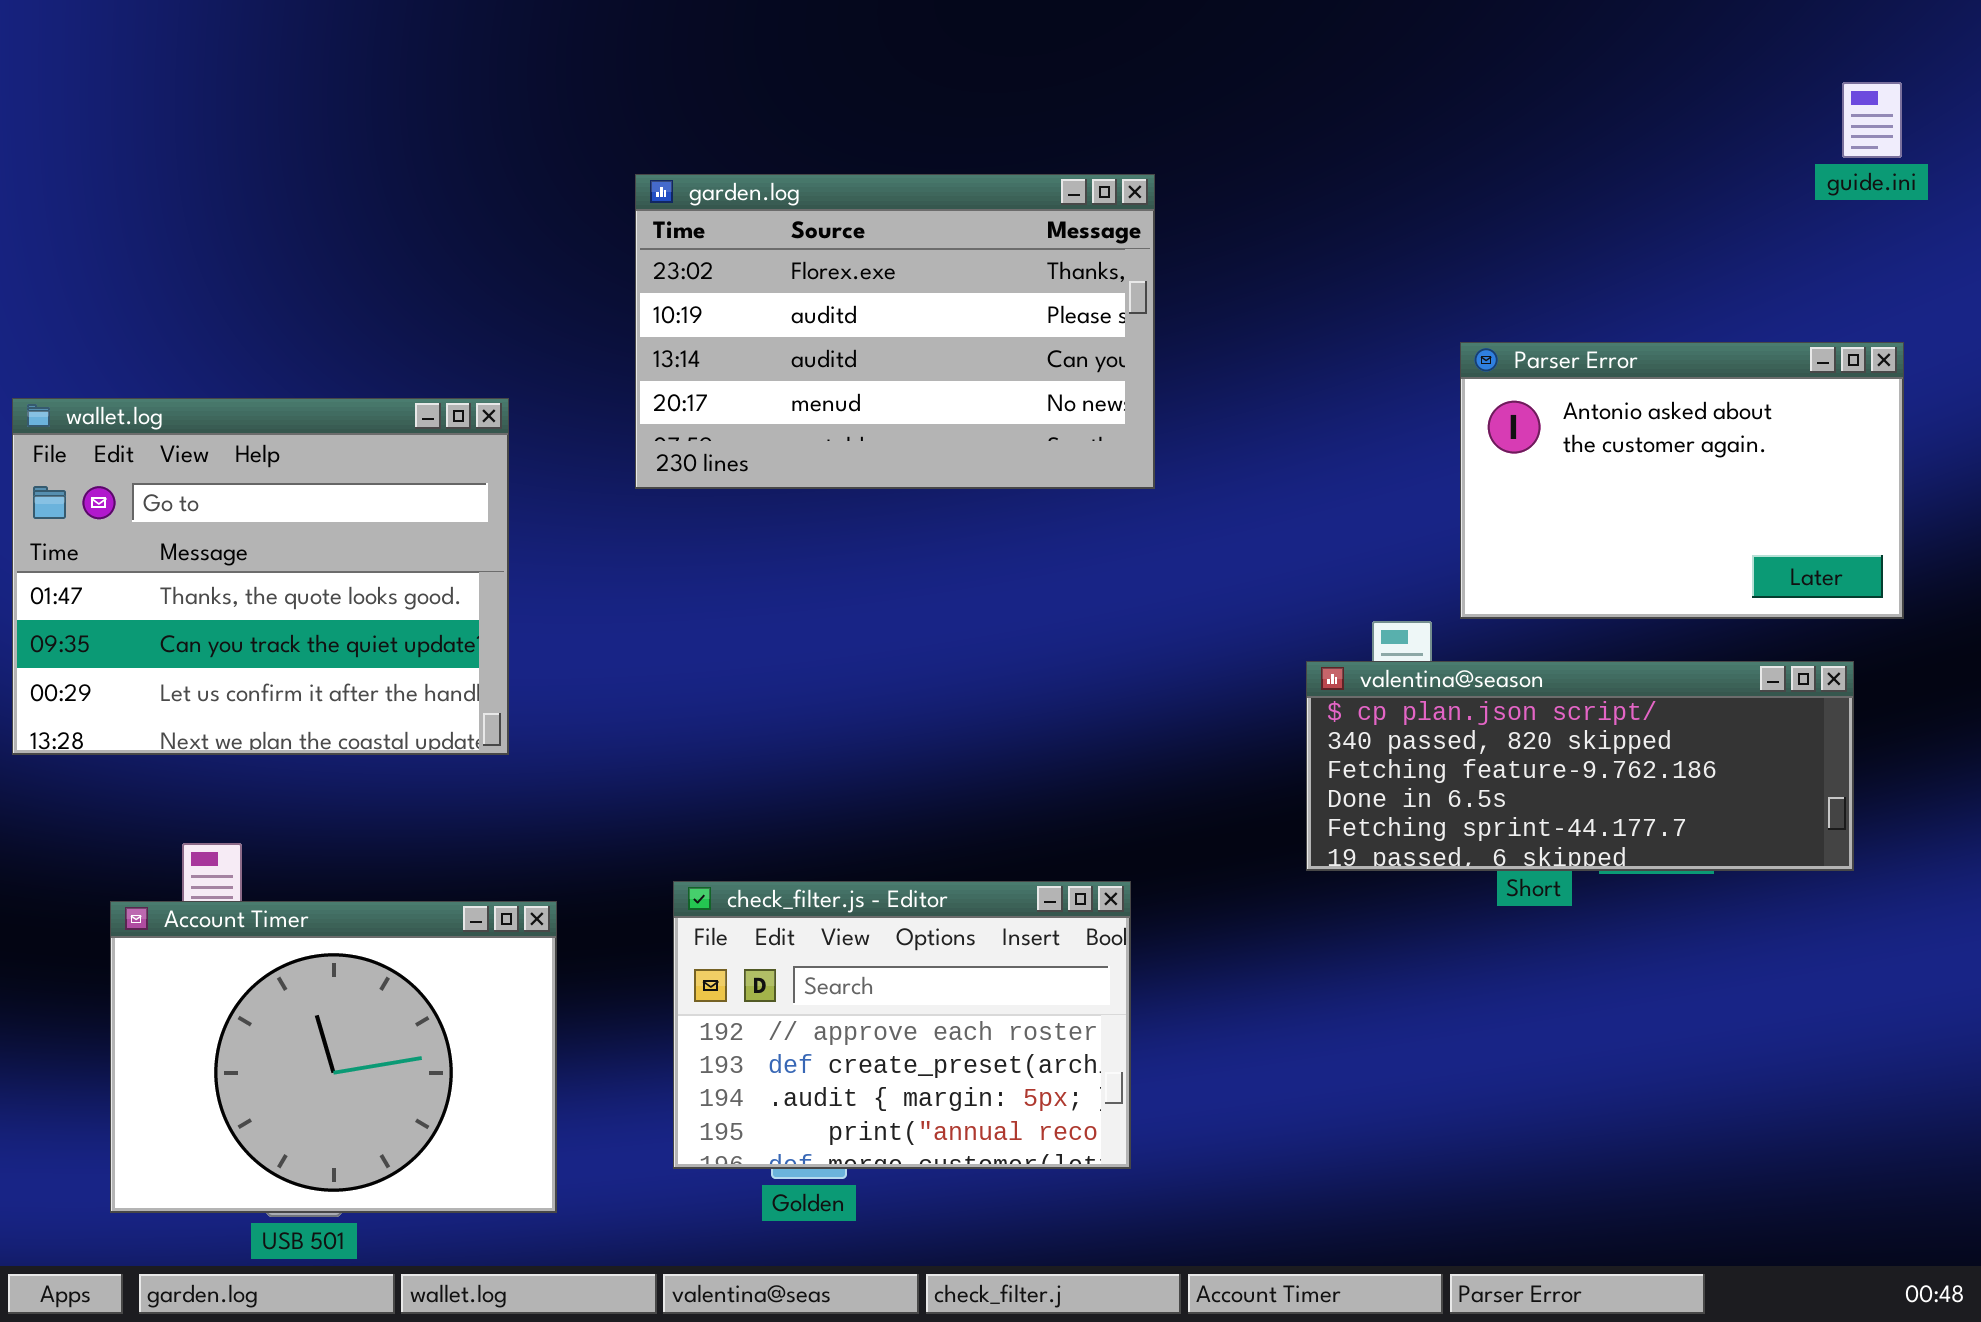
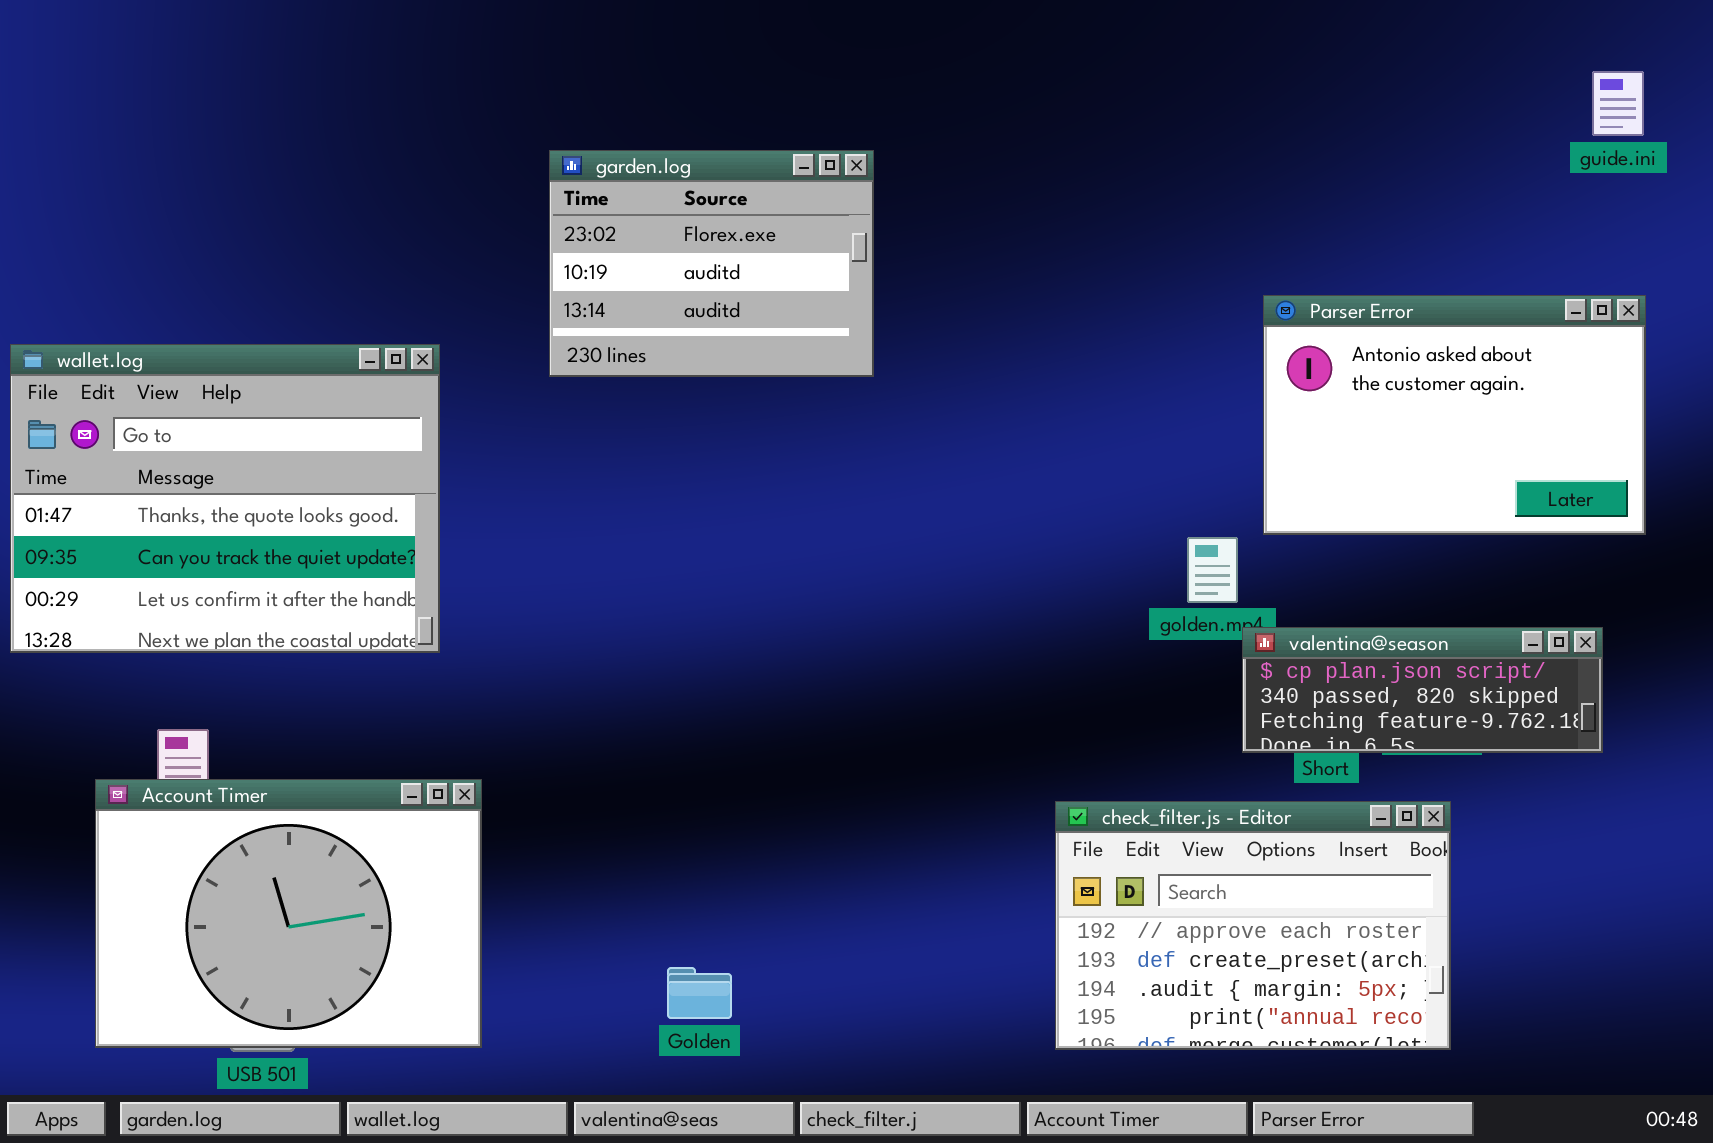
garden.log: [635,174,1155,489] -> [549,150,874,377], resized
valentina@season: [1306,661,1854,871] -> [1242,627,1603,753], resized
check_filter.js - Editor: [673,881,1131,1169] -> [1055,801,1451,1050], moved

